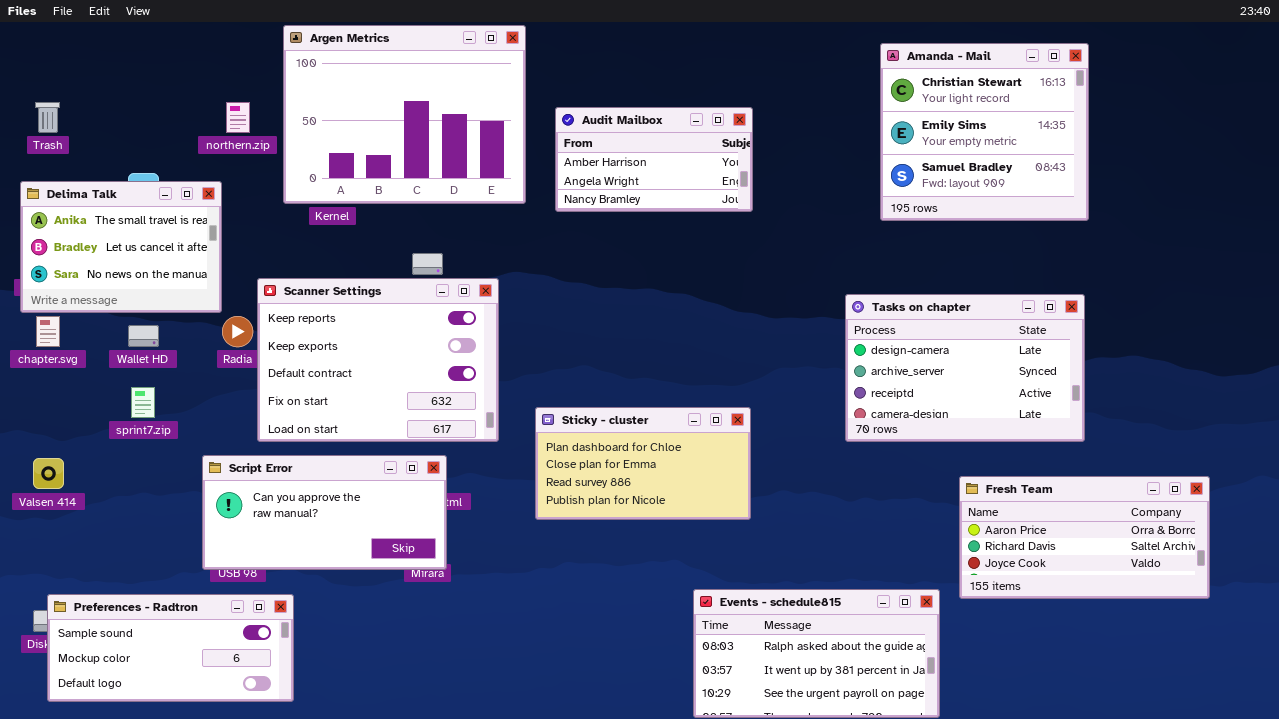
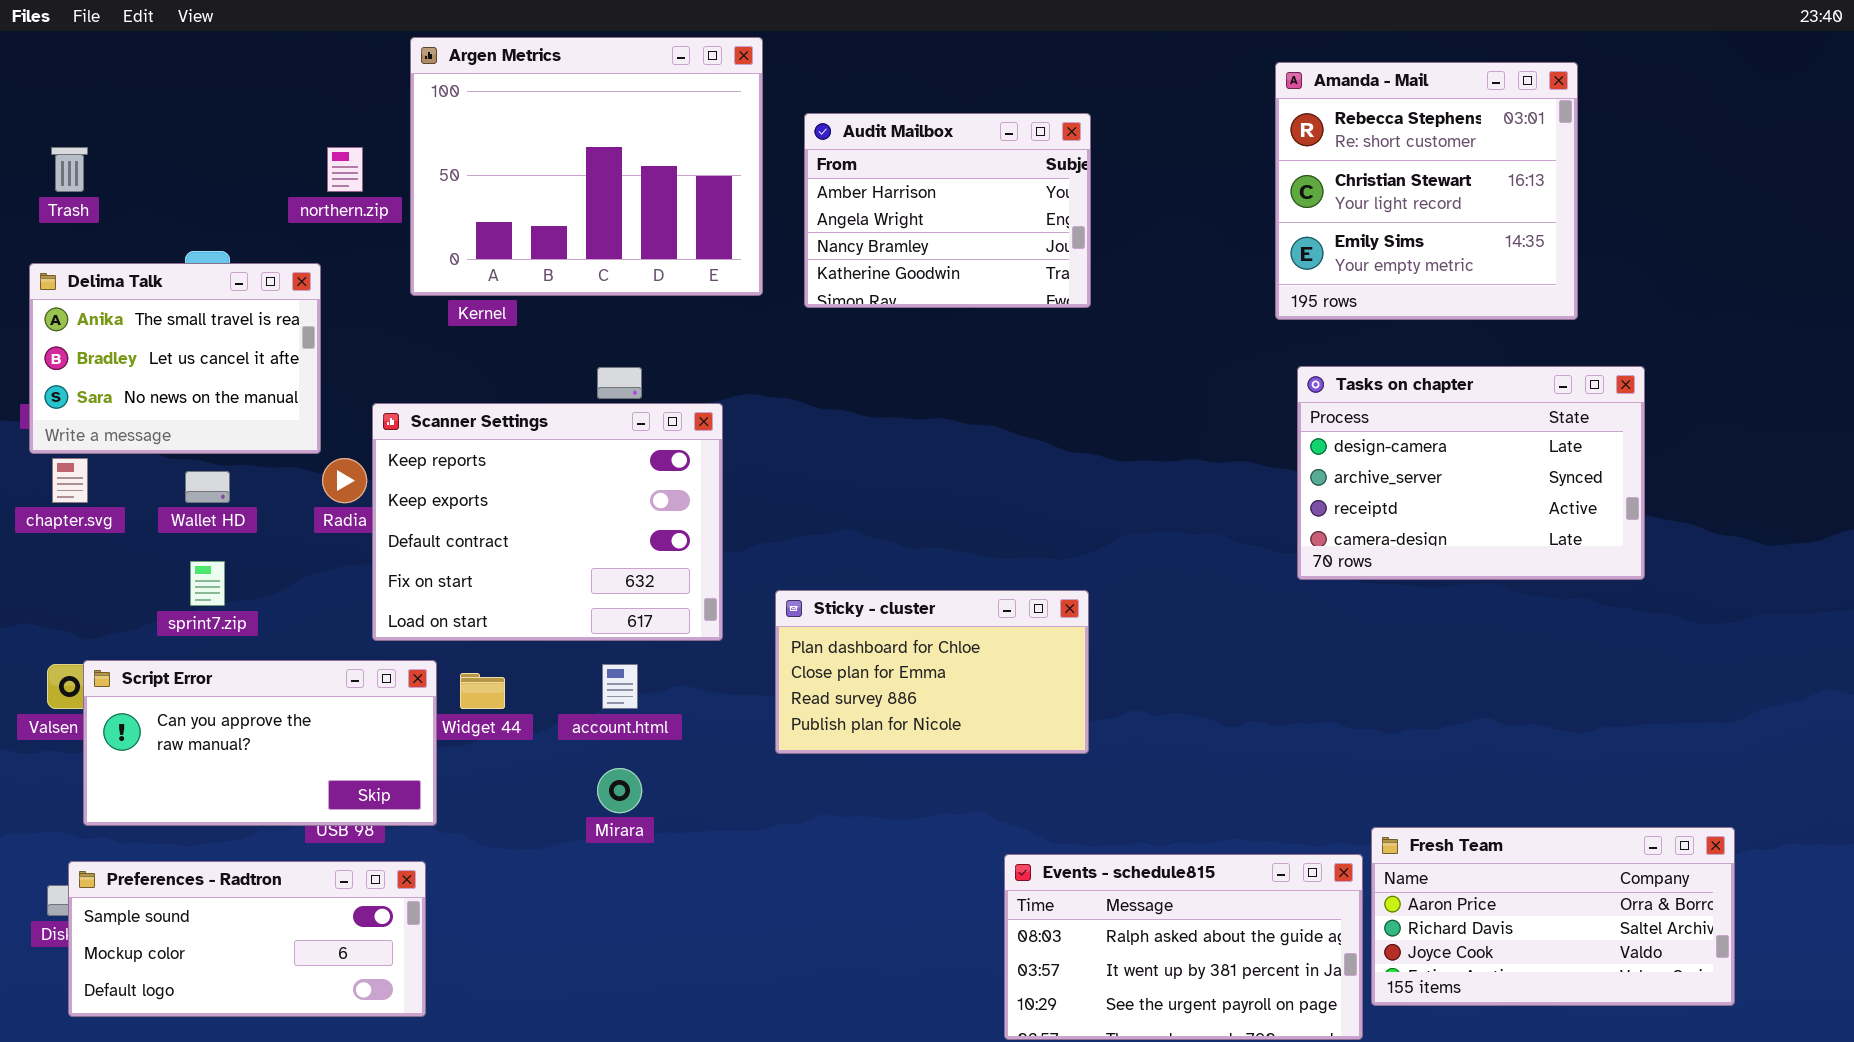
Amanda - Mail: [880,43,1089,221] -> [1275,62,1578,320], scrolled up 1 row
Audit Mailbox: [555,107,753,212] -> [804,113,1091,308], resized
Tasks on chapter: [845,294,1085,442] -> [1297,366,1645,580], moved
Script Error: [202,455,447,570] -> [83,660,437,826], moved
Fresh Team: [959,476,1210,599] -> [1371,827,1735,1006], moved

